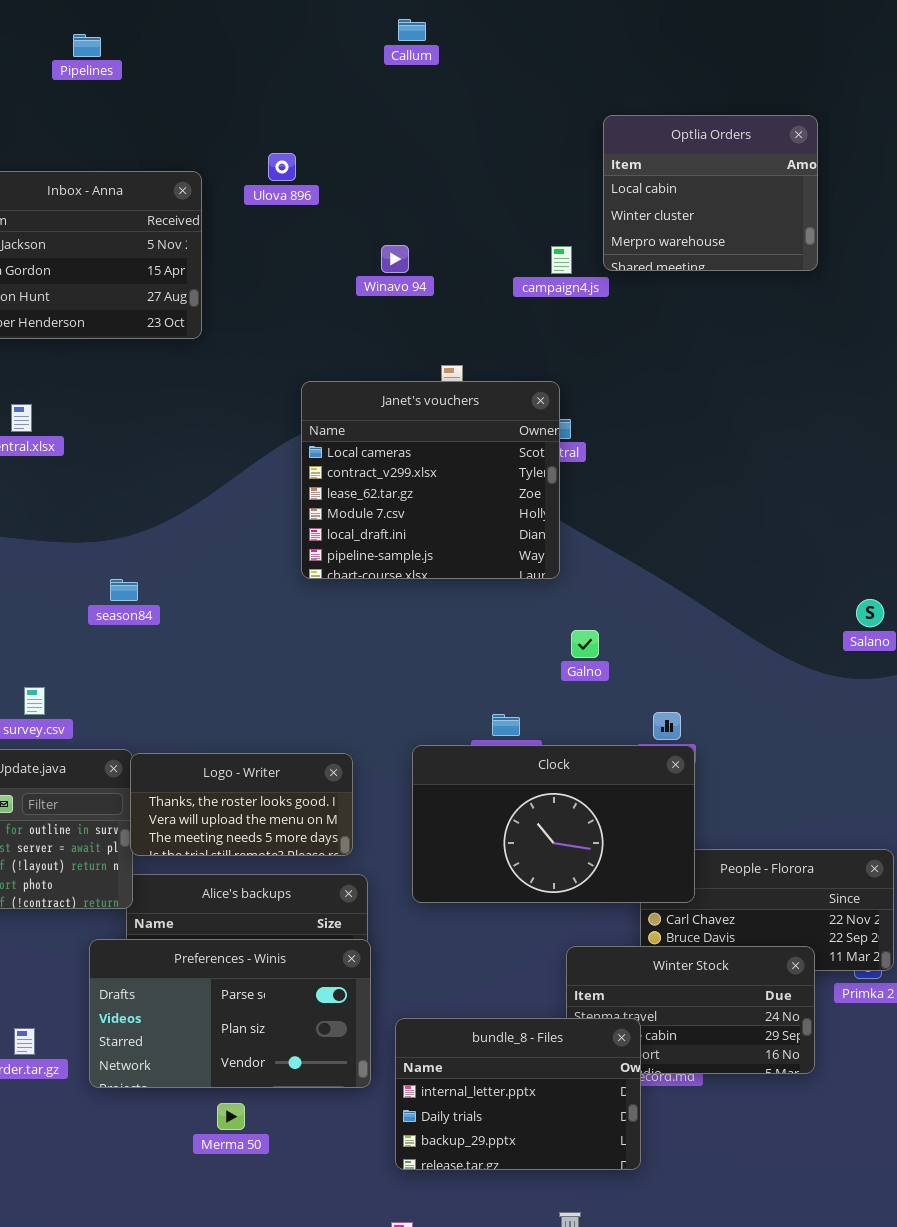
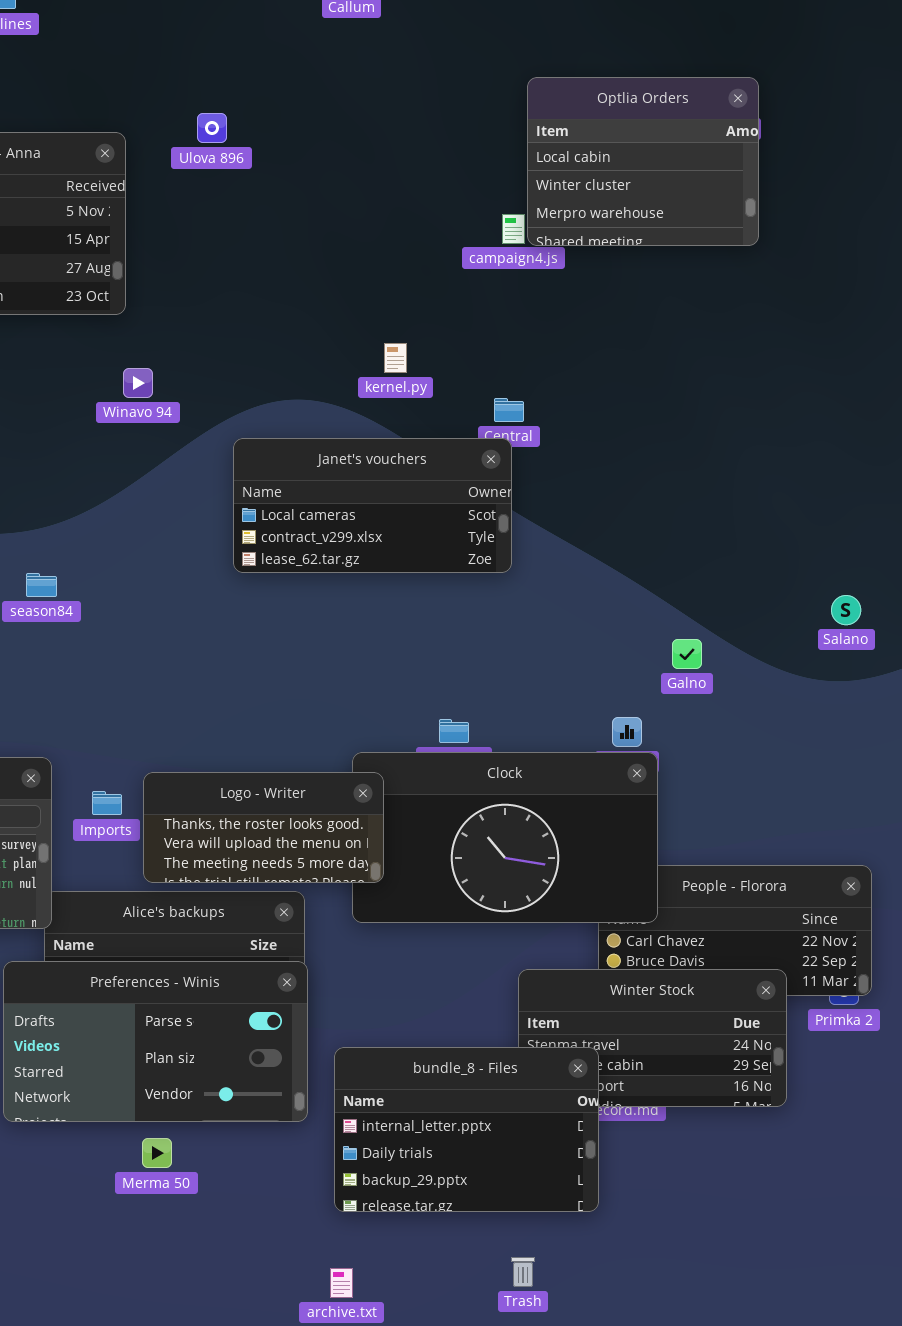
Optlia Orders: [603,115,818,271] -> [527,77,759,246], moved
Winavo 94: [381,245,409,273] -> [123,368,153,398], moved
Janet's vouchers: [301,381,560,579] -> [233,438,512,573], resized
Galno: [571,630,599,658] -> [672,639,702,669], moved
Logo - Writer: [130,753,353,856] -> [143,772,384,883], moved

